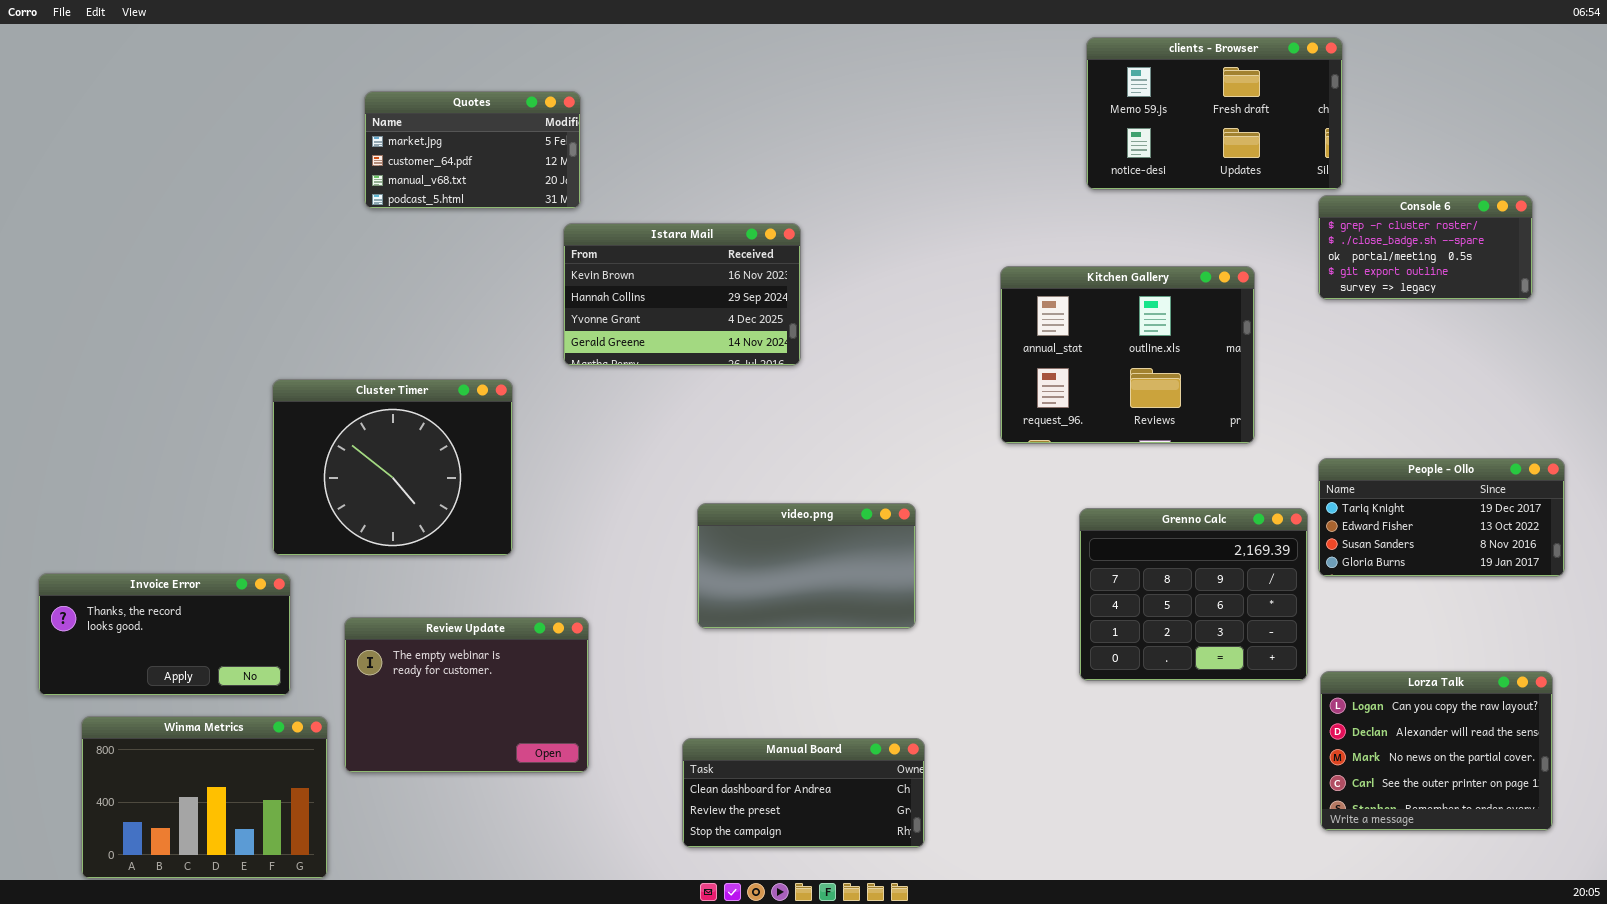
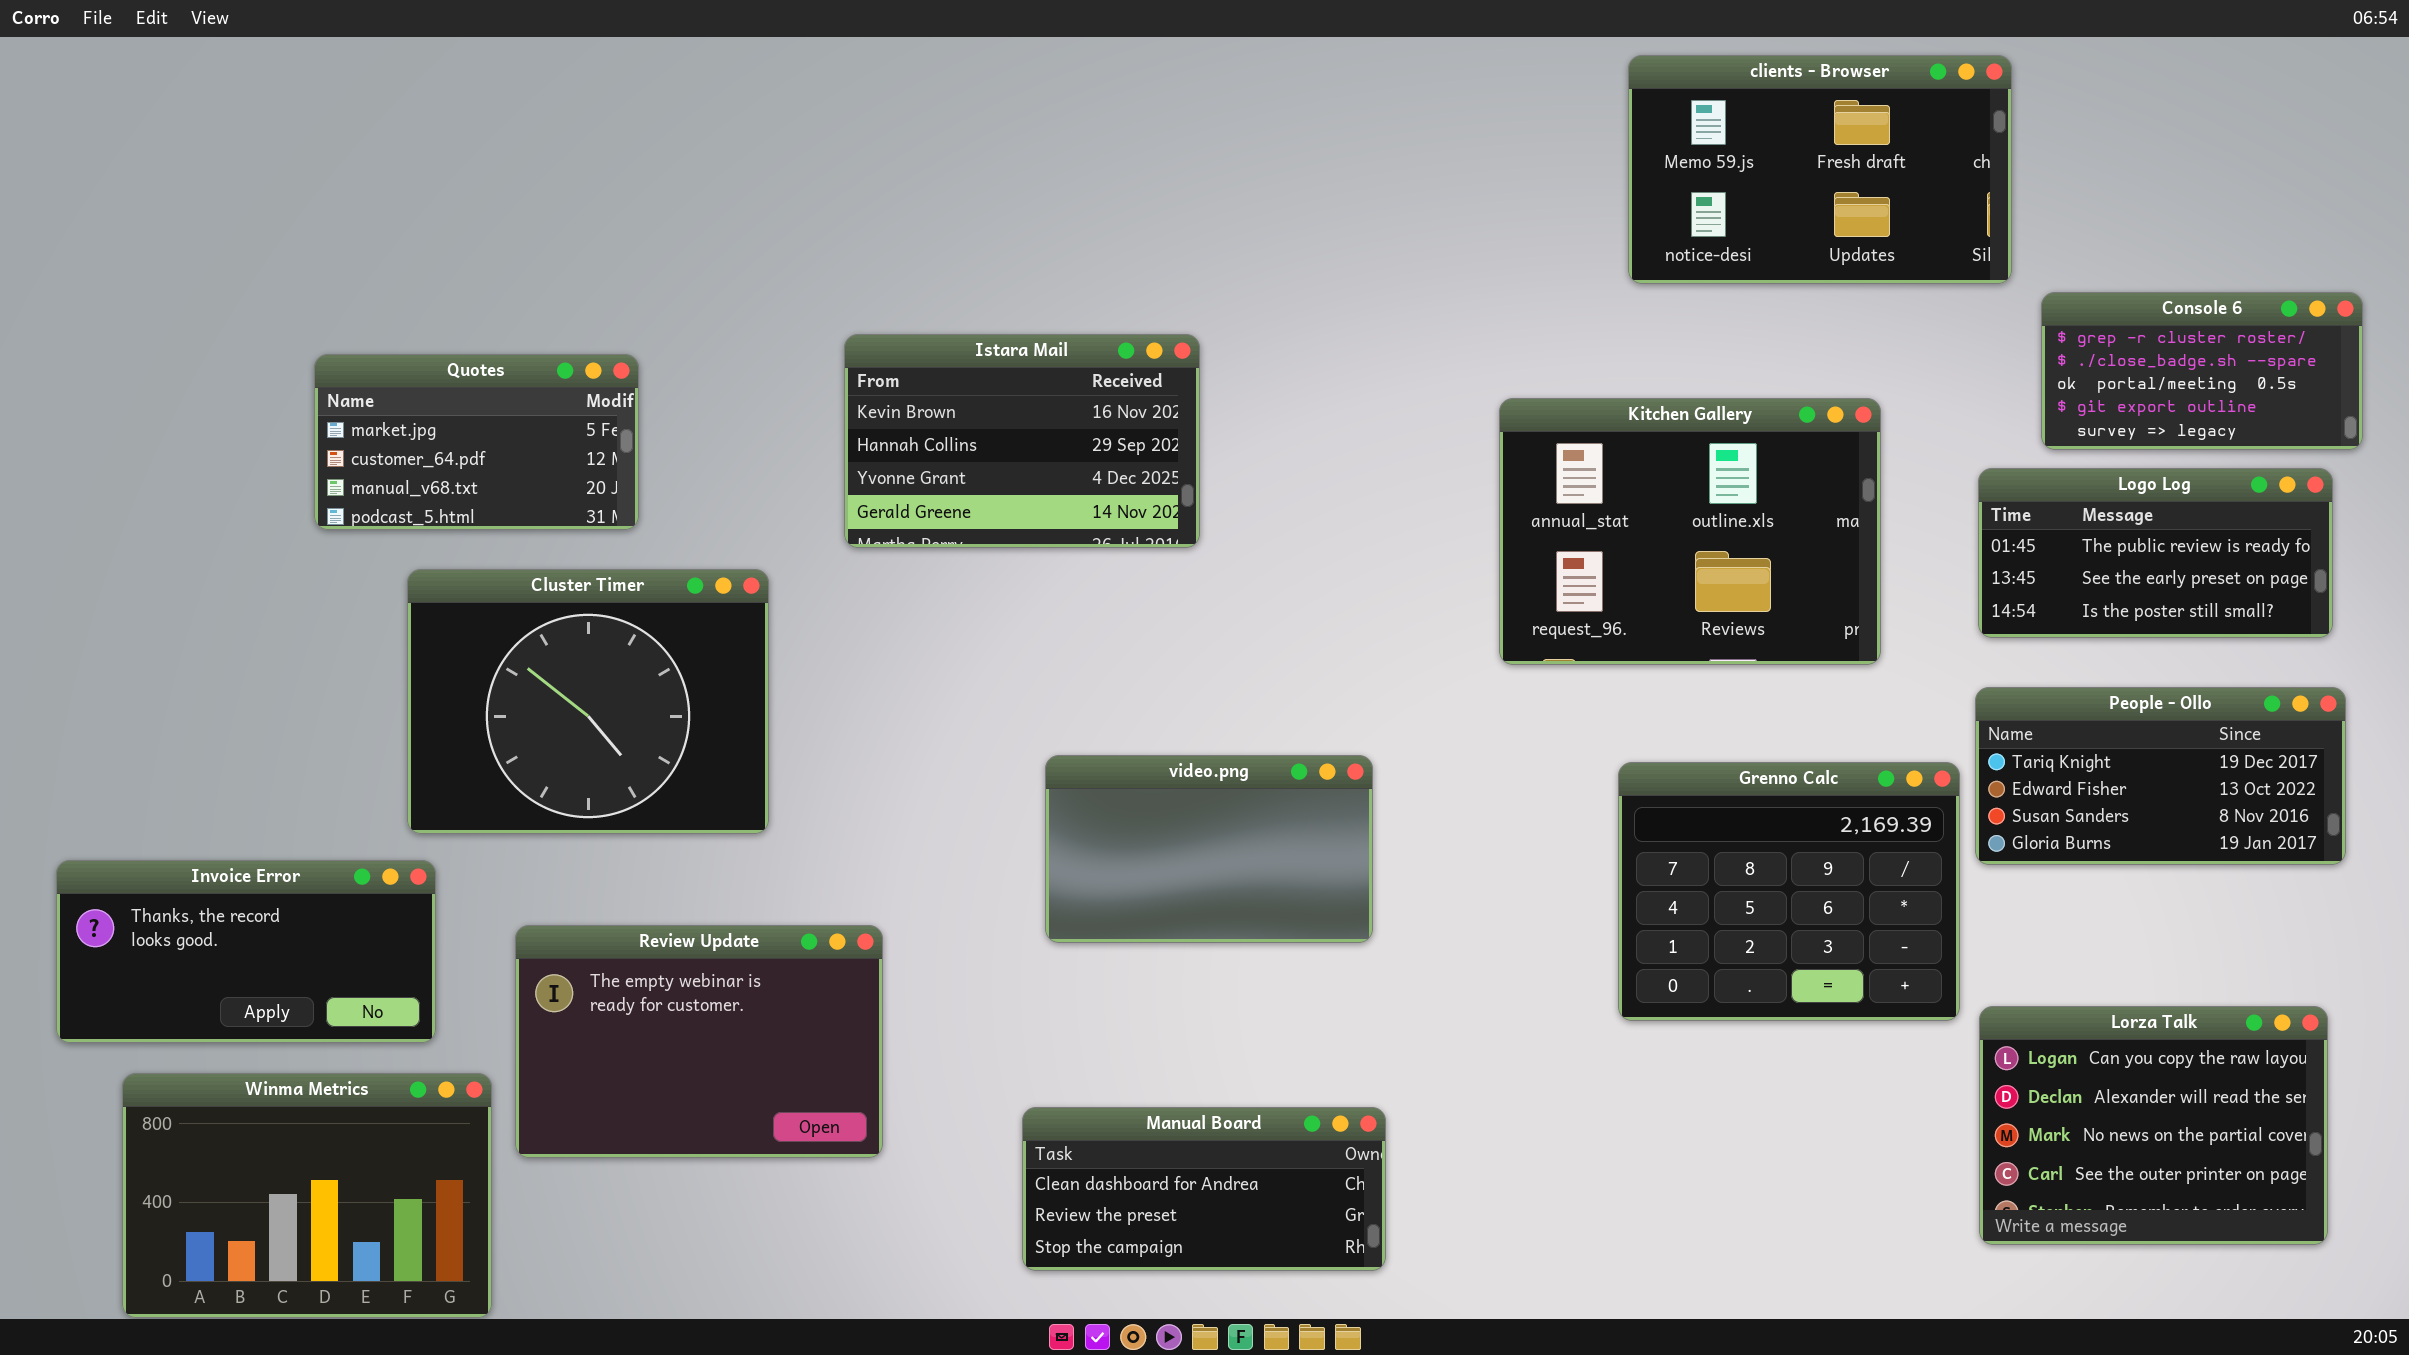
Quotes: [364,91,581,209] -> [314,354,639,530], moved
Console 6: [1318,195,1533,300] -> [2041,292,2363,450], moved
Logo Log: none -> [1978,468,2333,638], opened

